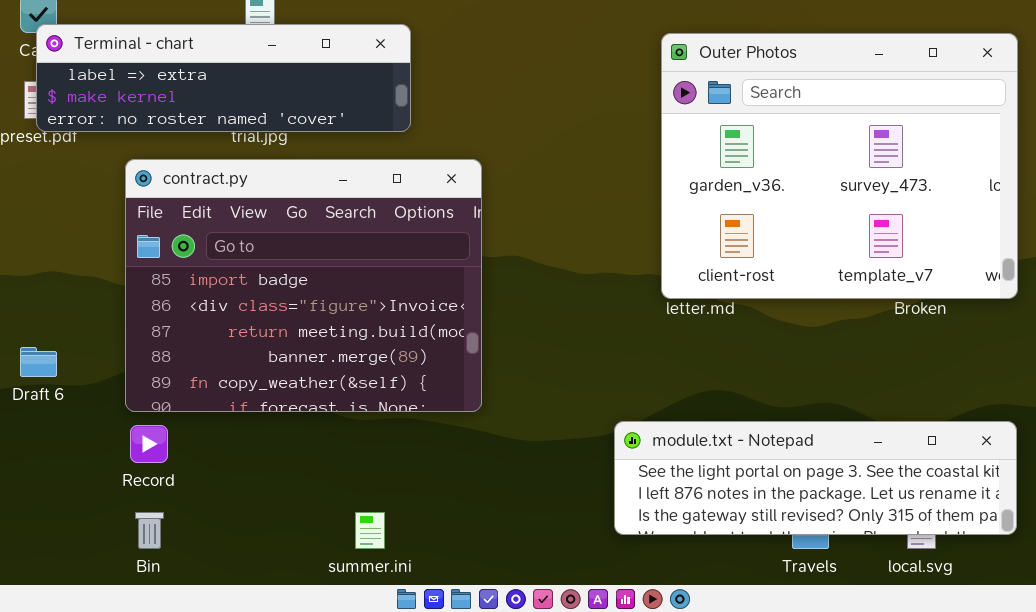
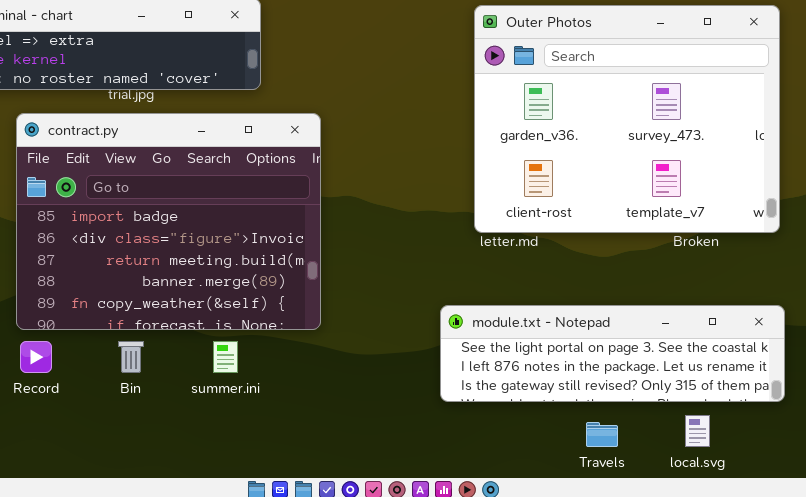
module.txt - Notepad: [614,421,1017,535] -> [440,305,785,402], moved
Bin: [135,512,164,549] -> [118,341,144,373], moved
summer.ini: [355,512,385,549] -> [213,341,238,373], moved

